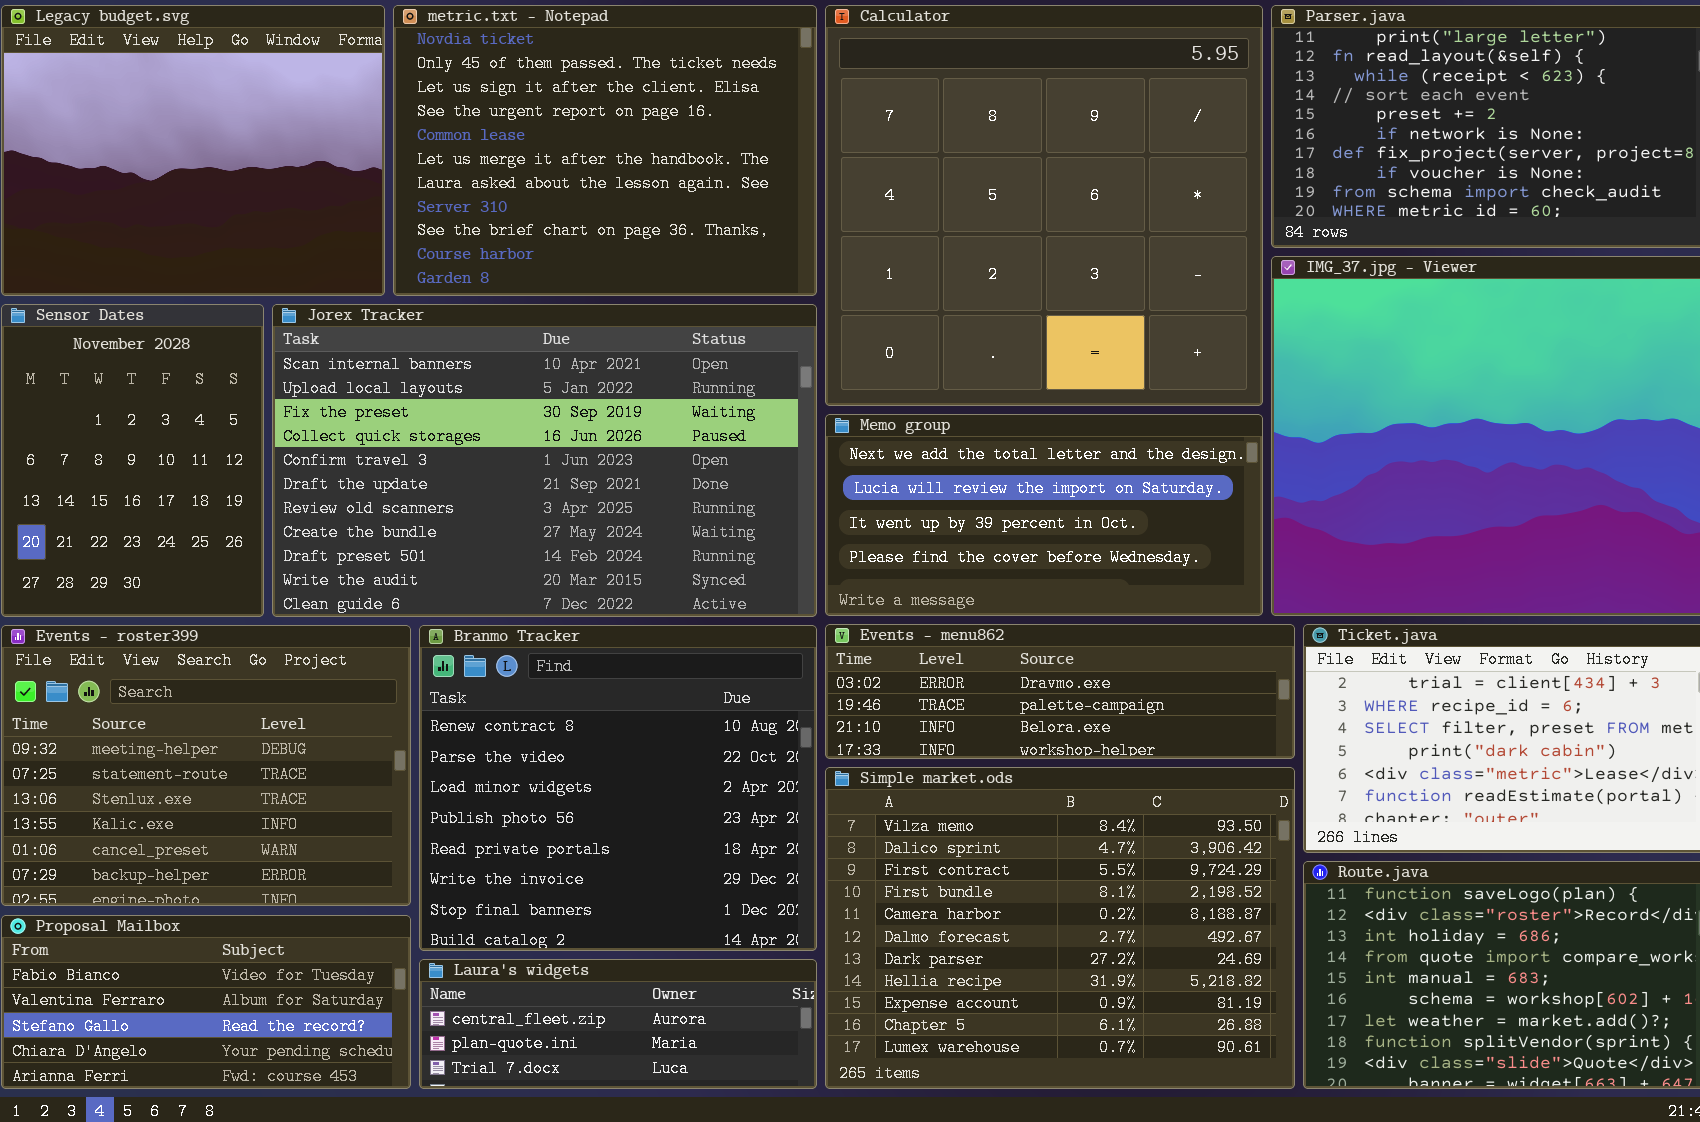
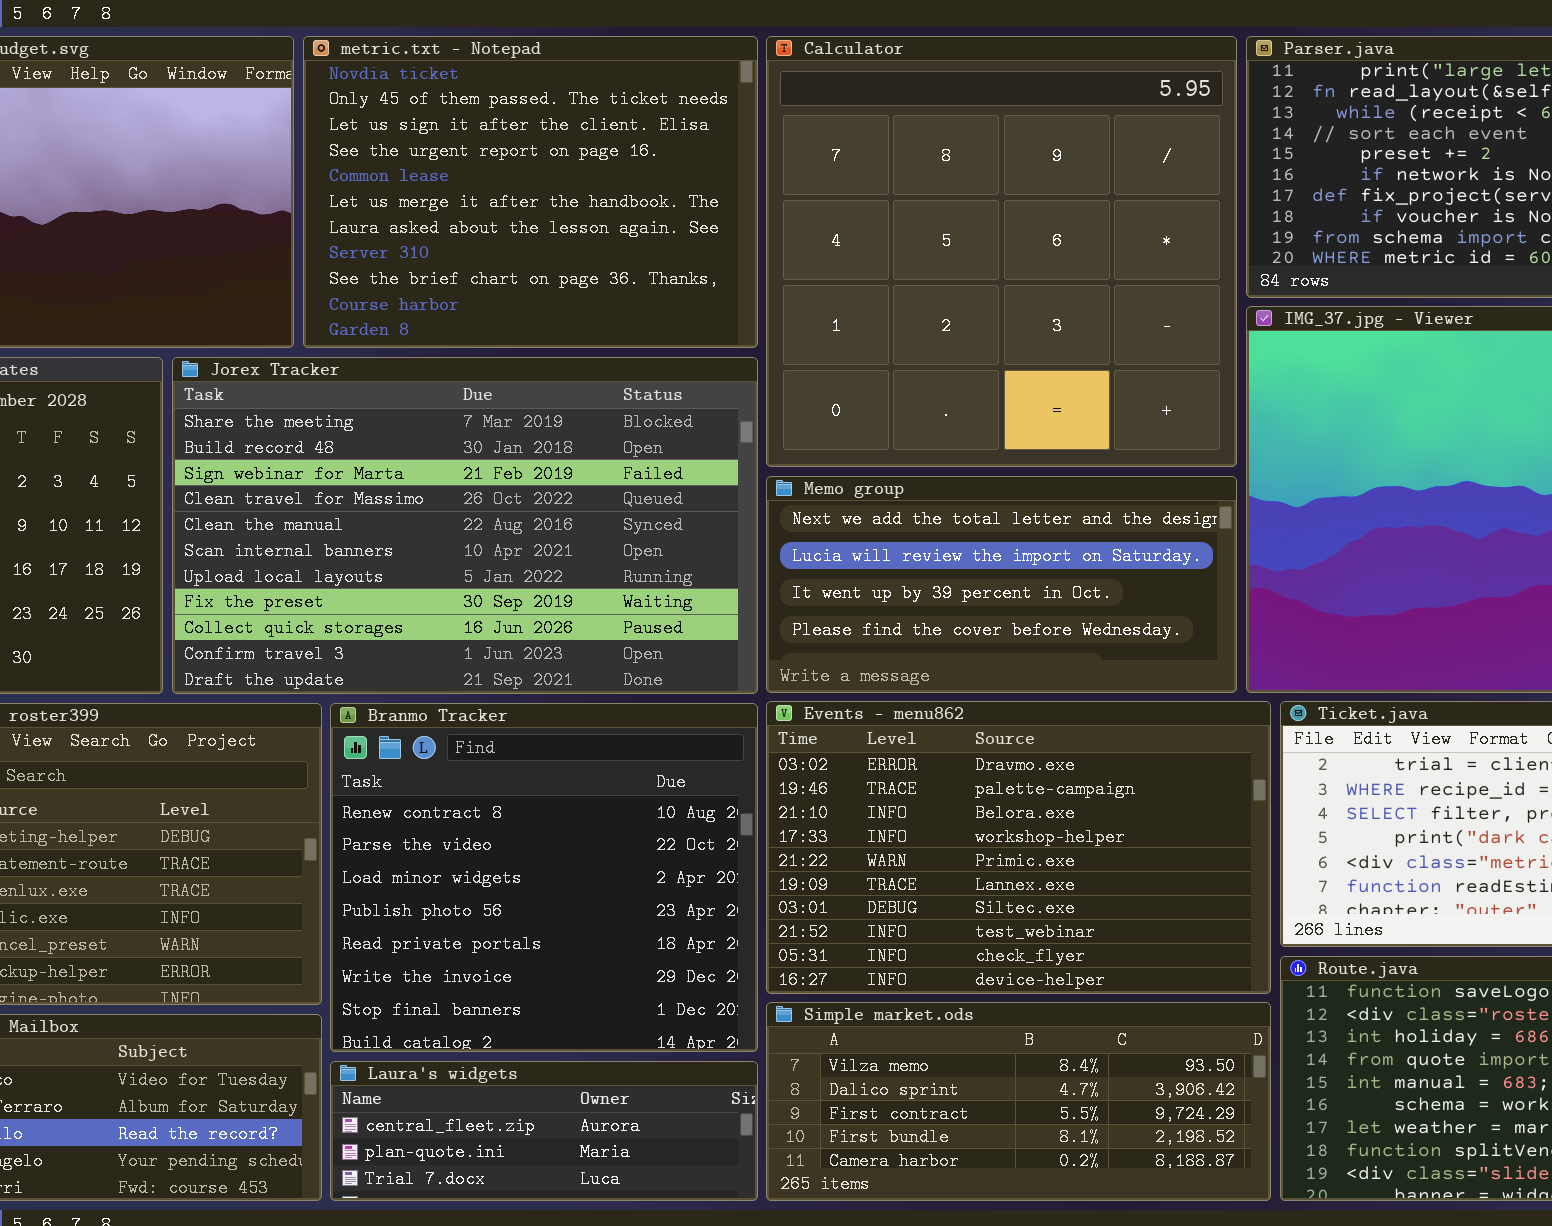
Jorex Tracker: [272,304,817,617] -> [172,357,758,694], scrolled up 5 rows
Events - menu862: [825,624,1295,759] -> [766,701,1271,994], resized
Simple market.ods: [825,767,1295,1089] -> [766,1002,1271,1201], resized

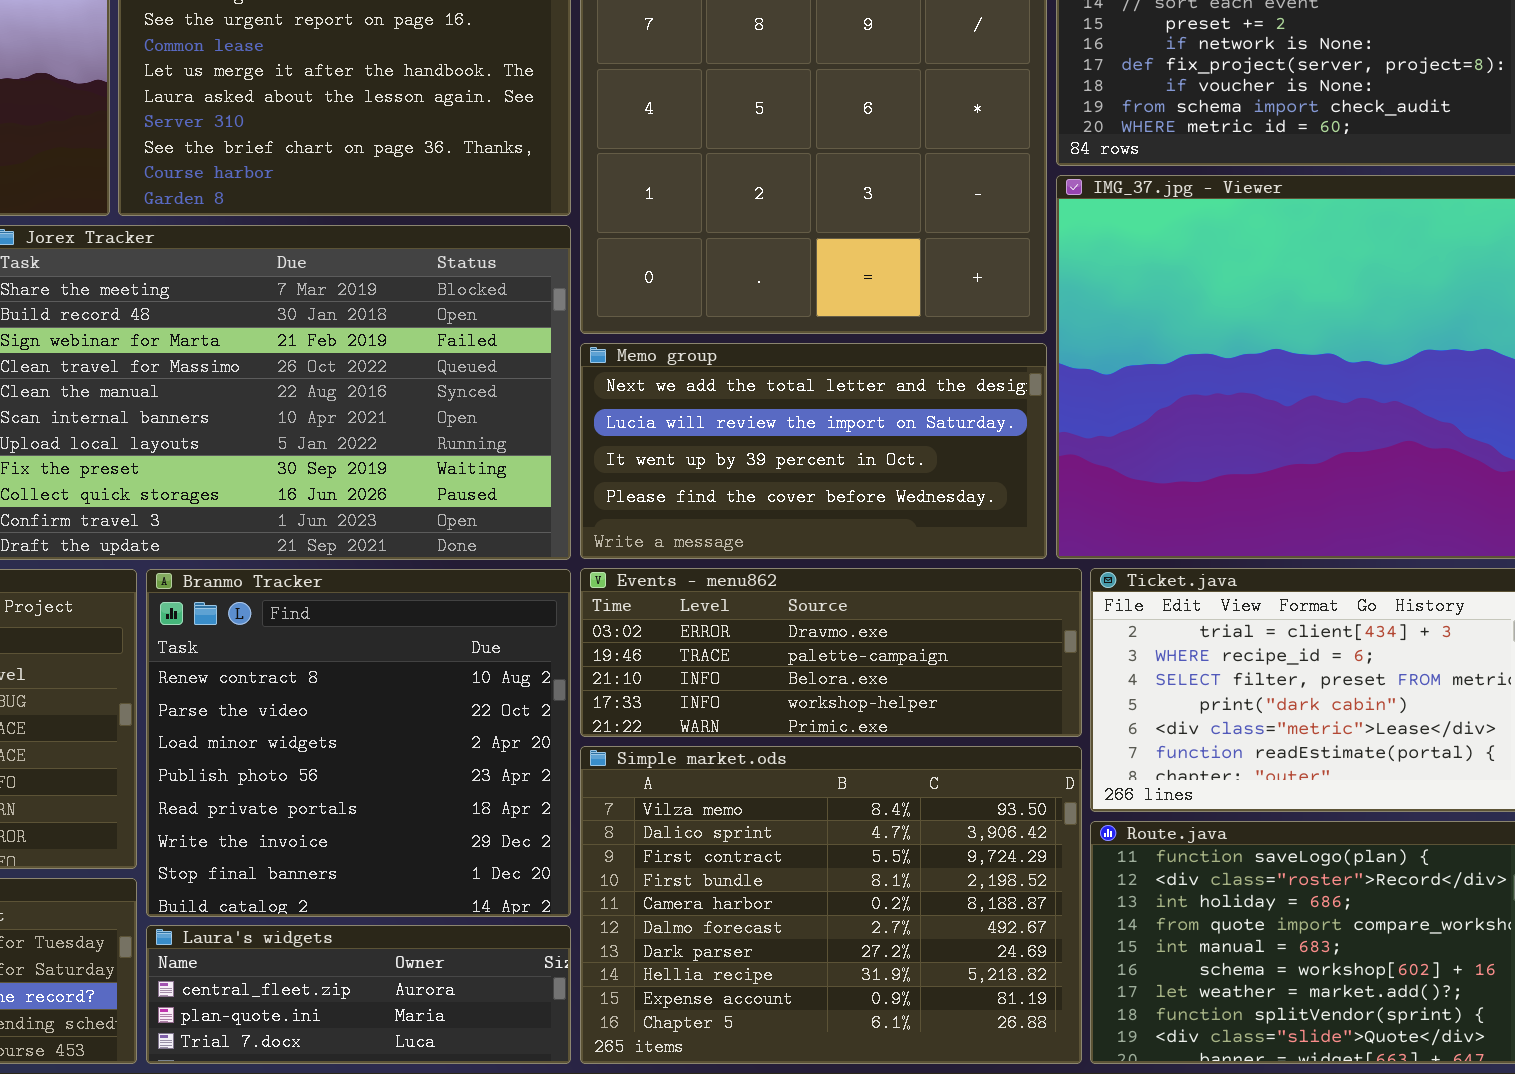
Events - menu862: [766,701,1271,994] -> [580,568,1082,737], resized
Simple market.ods: [766,1002,1271,1201] -> [580,746,1082,1064], resized

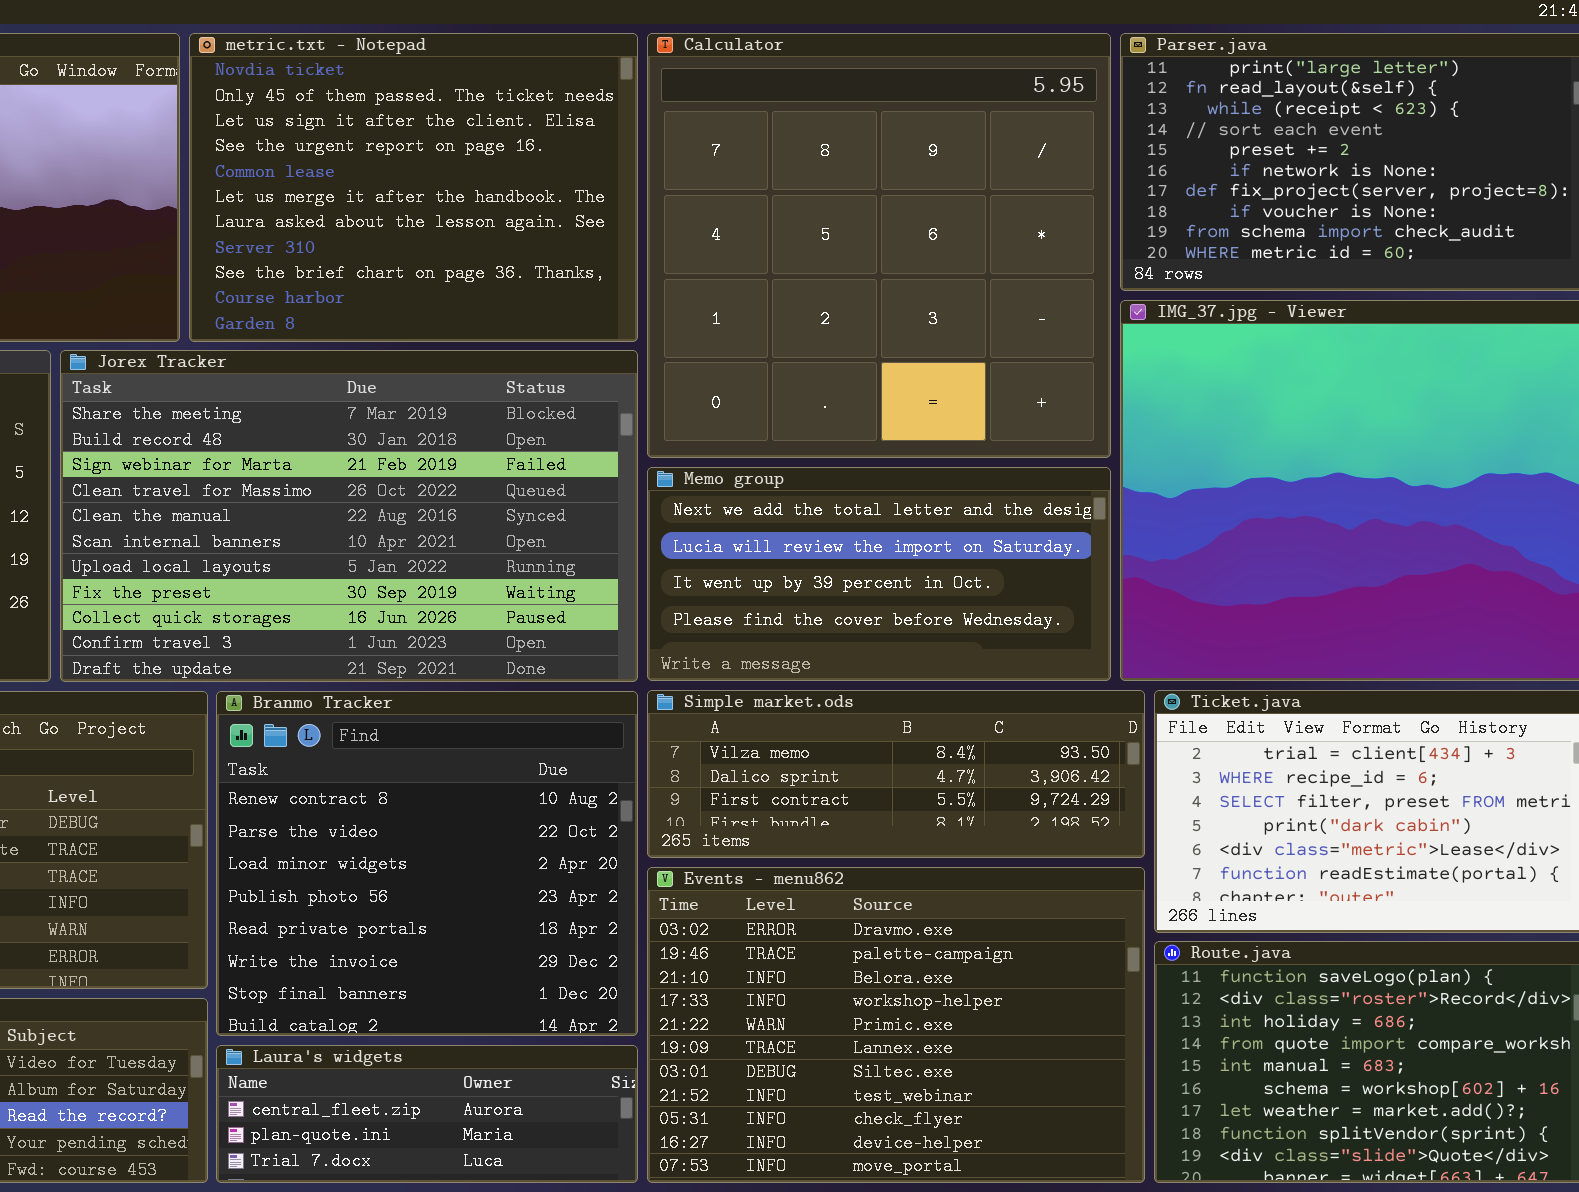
Events - menu862: [580,568,1082,737] -> [647,867,1145,1183], moved, resized
Simple market.ods: [580,746,1082,1064] -> [647,690,1145,858], moved, resized

